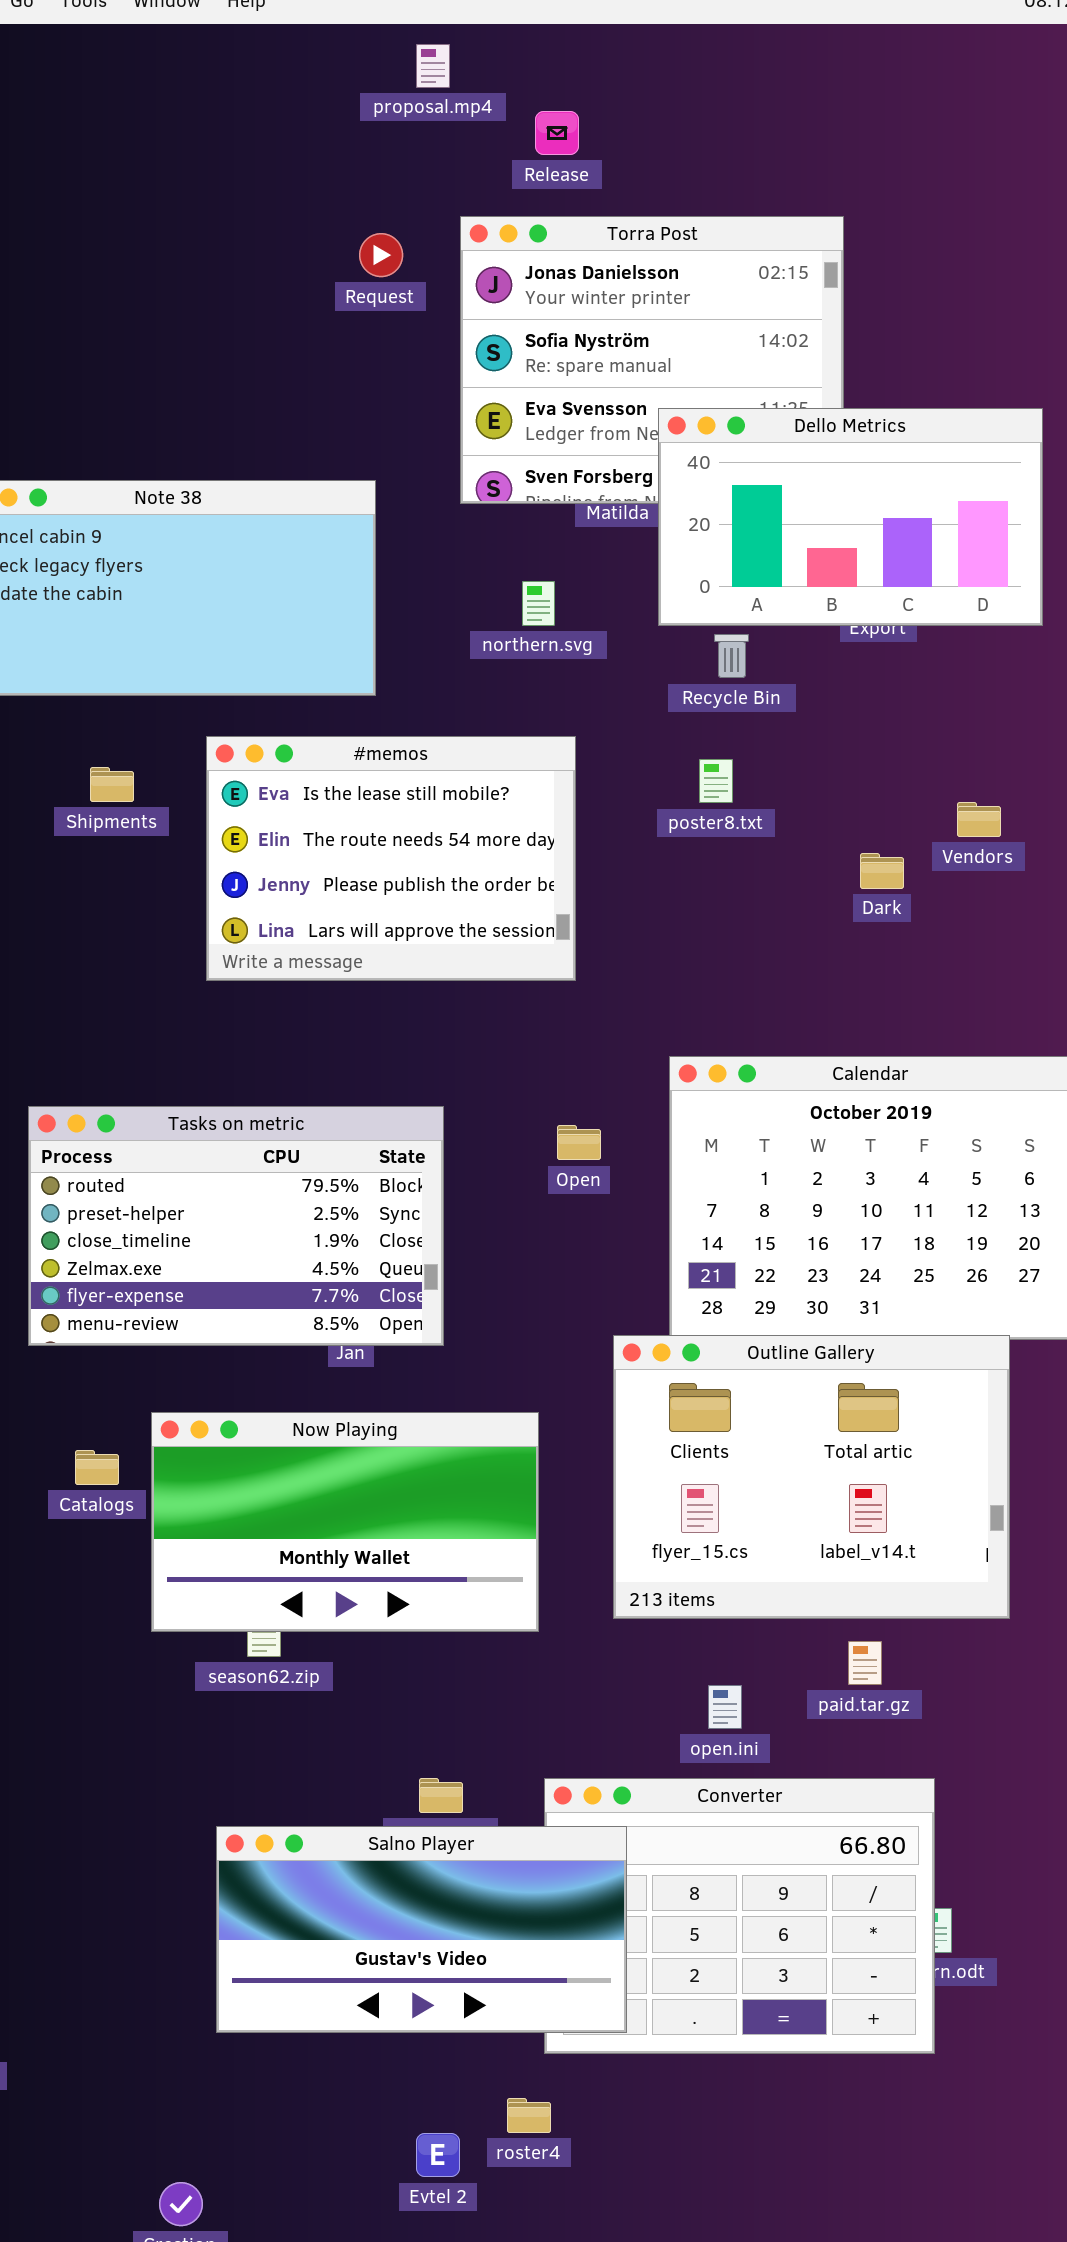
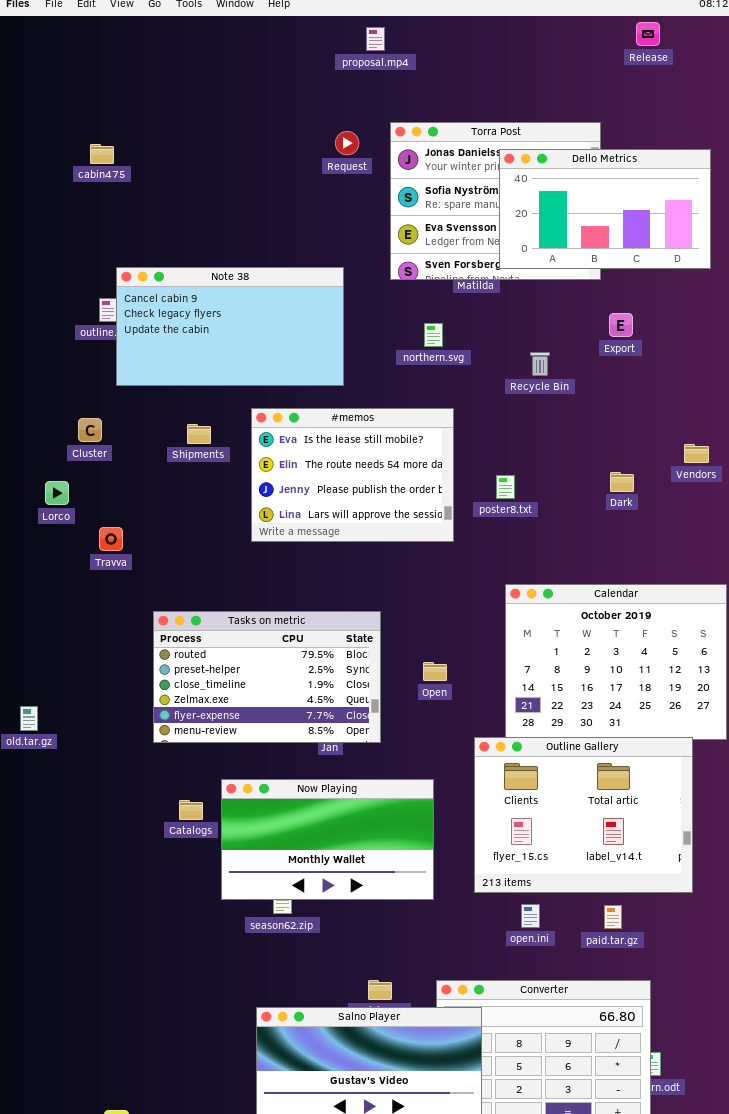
Release: [535,111,579,155] -> [636,22,660,46], moved
Dello Metrics: [658,408,1043,626] -> [499,149,711,269], moved
poster8.txt: [699,759,733,803] -> [496,475,515,499], moved
Vendors: [957,802,1001,837] -> [684,444,709,463], moved
Open: [557,1125,601,1160] -> [423,662,447,681], moved
open.ini: [708,1685,742,1729] -> [521,904,540,928], moved

